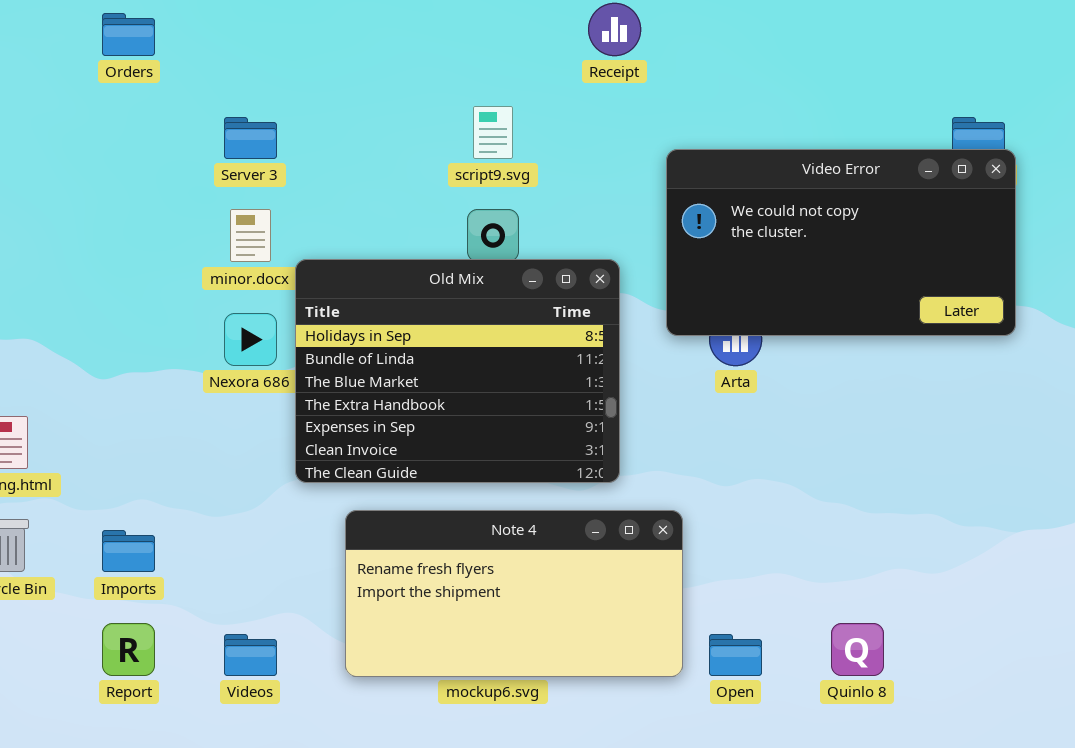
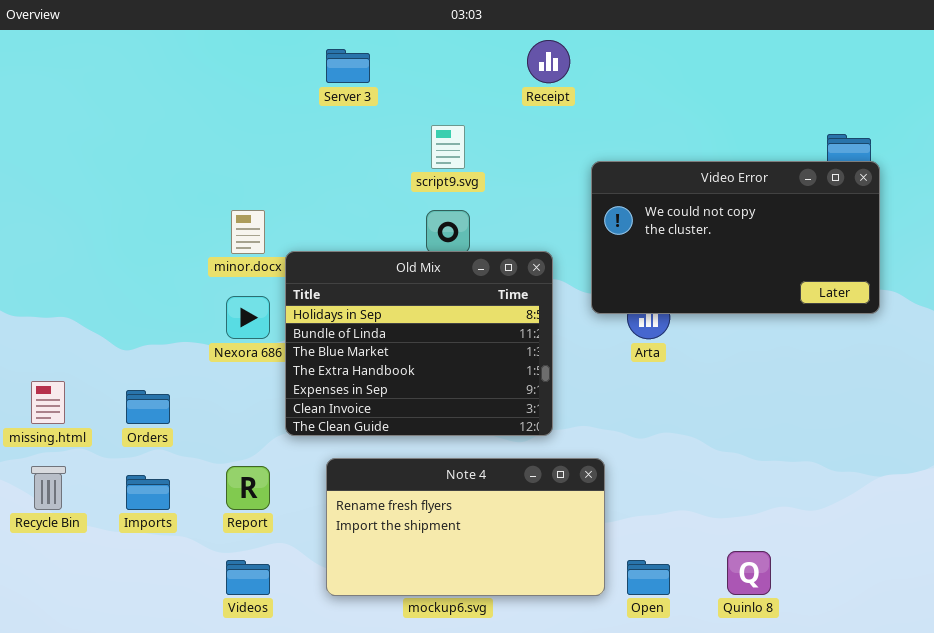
Orders: [102,13,155,56] -> [126,390,170,424], moved
Server 3: [224,117,277,159] -> [326,49,370,83], moved
Report: [102,623,155,676] -> [226,466,270,510], moved

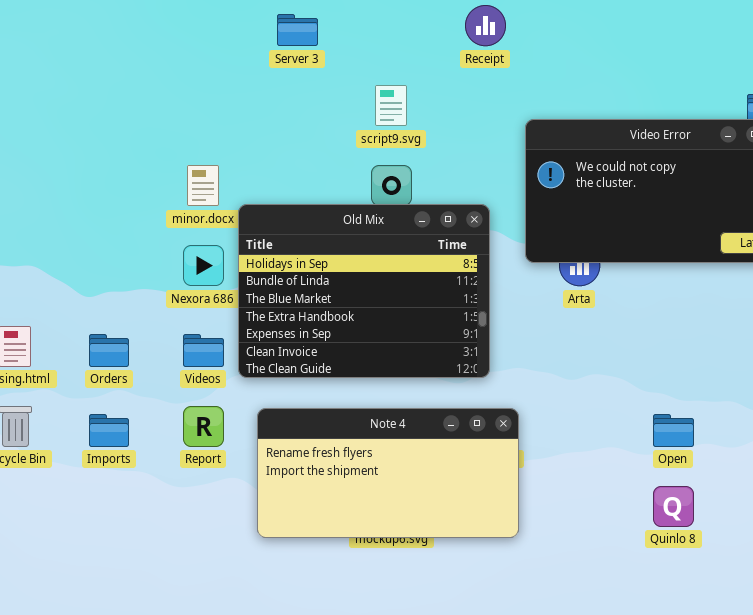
Note 4: [326,458,605,596] -> [257,408,519,538], moved
Videos: [226,560,270,595] -> [183,334,224,367], moved
Open: [627,560,670,595] -> [653,414,694,447], moved

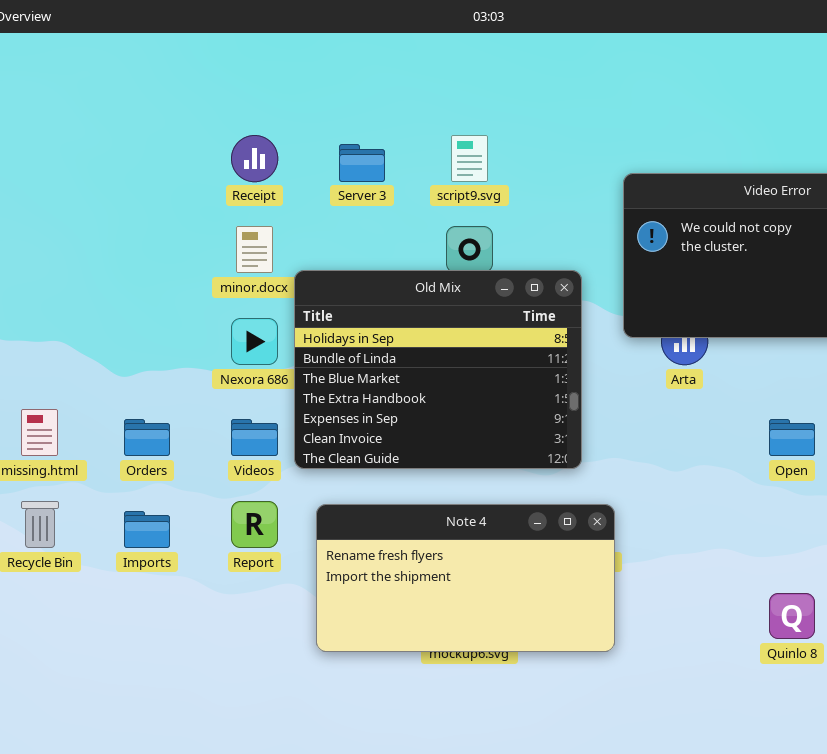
Receipt: [465,5,506,46] -> [231,135,278,182], moved
Server 3: [277,14,318,46] -> [339,144,385,182], moved
Open: [653,414,694,447] -> [769,419,815,456], moved

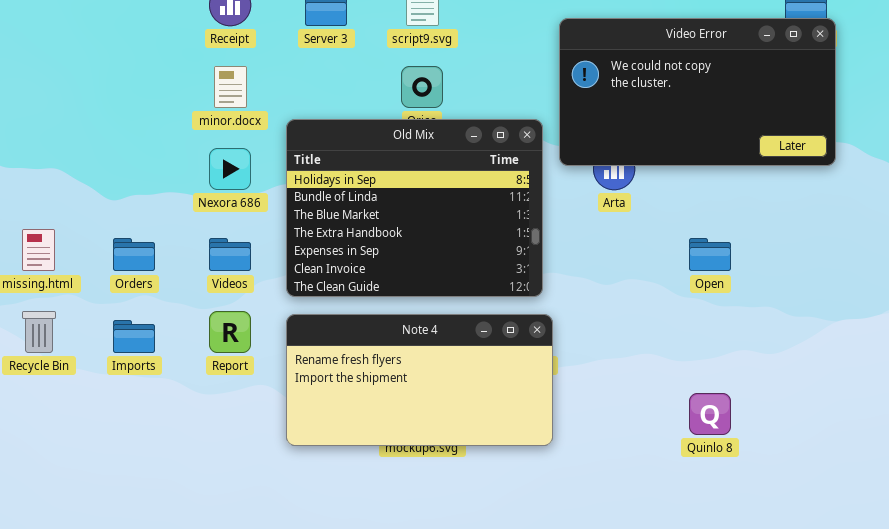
Old Mix: [294,270,582,469] -> [286,119,543,297], moved

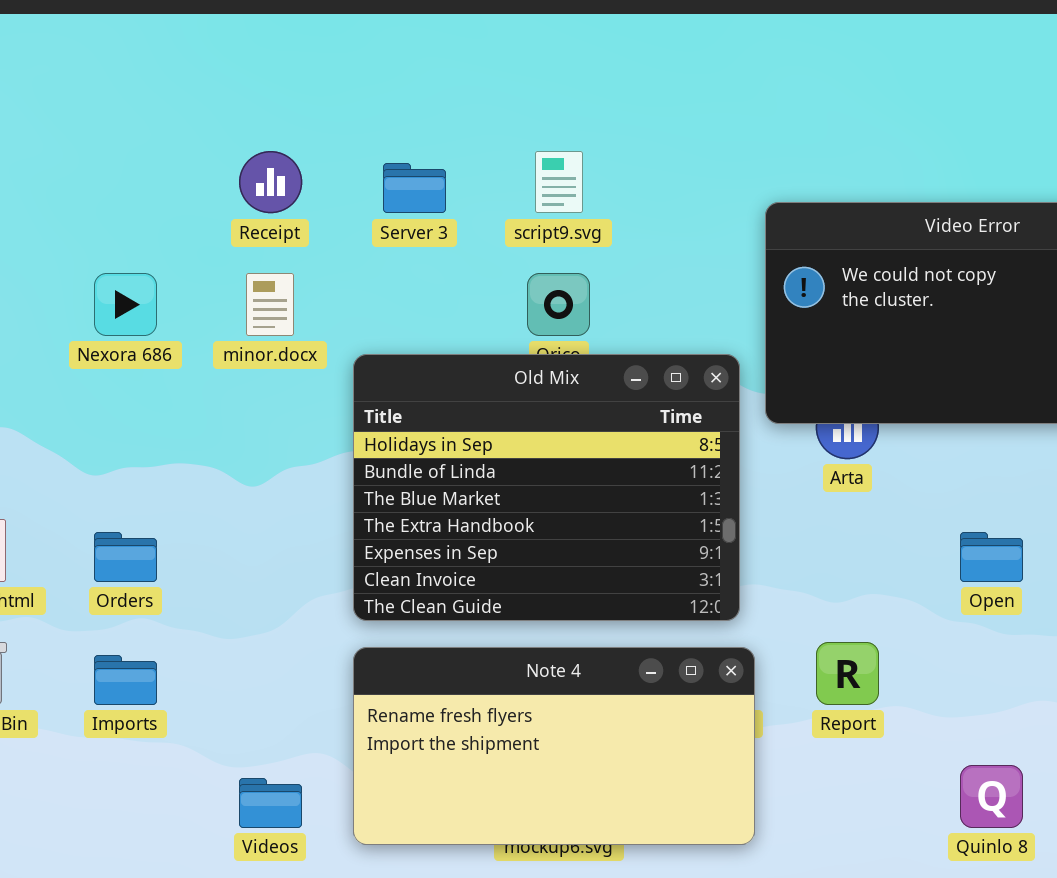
Nexora 686: [209,148,251,190] -> [94,273,157,336], moved
Videos: [209,238,251,271] -> [239,778,302,828], moved
Report: [209,311,251,353] -> [816,642,879,705], moved

